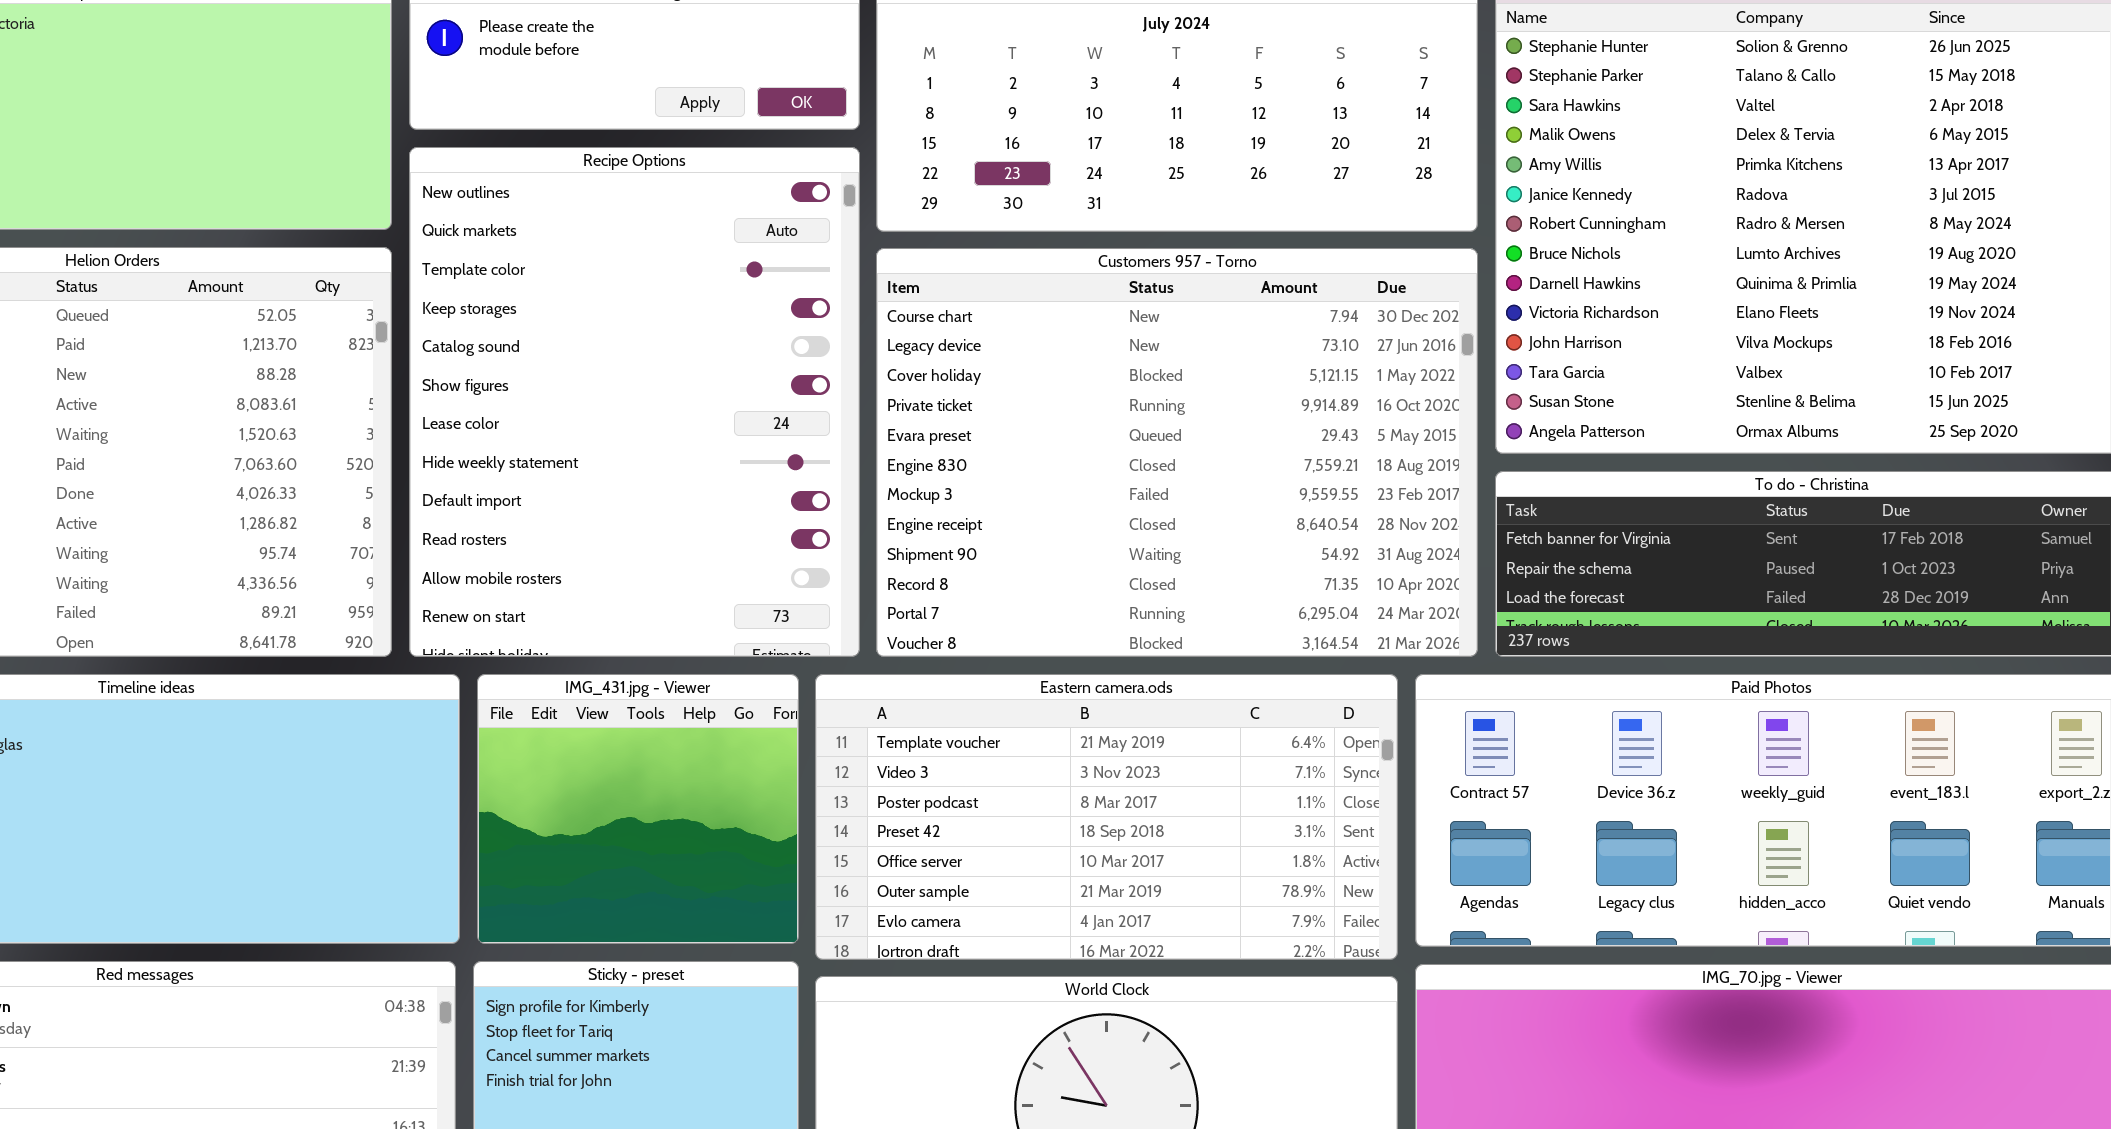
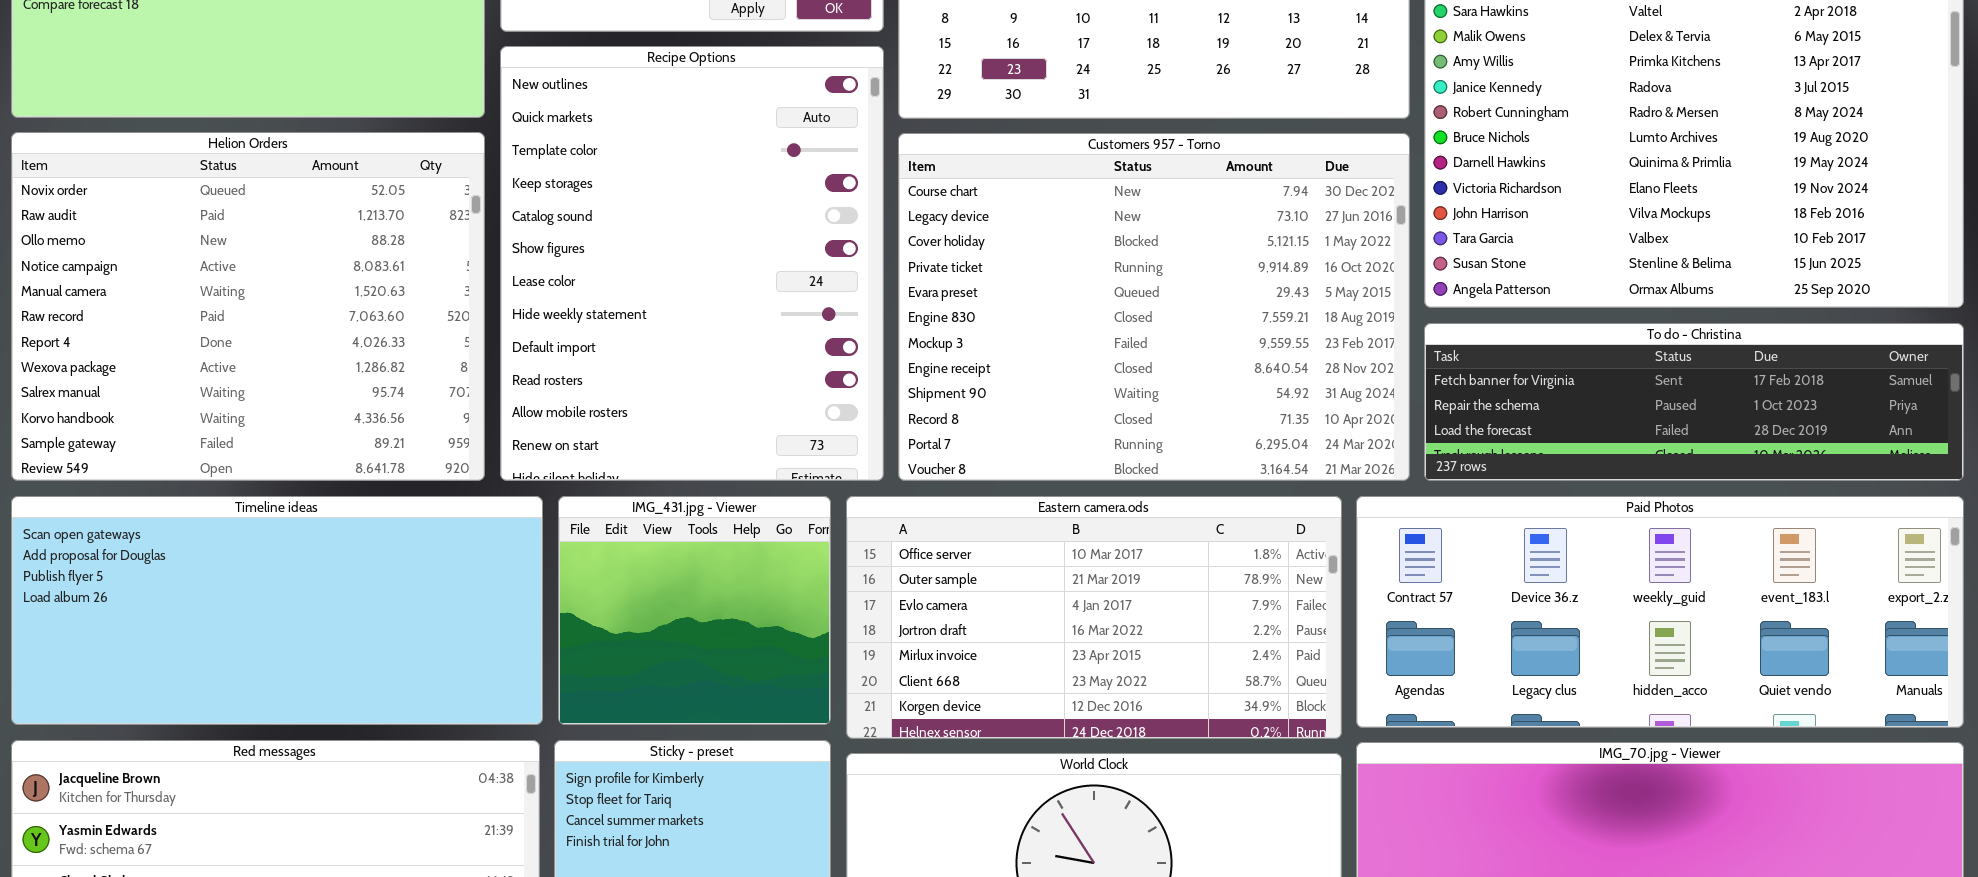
Eastern camera.ods: [815,674,1398,960] -> [846,496,1342,739], scrolled down 4 rows

